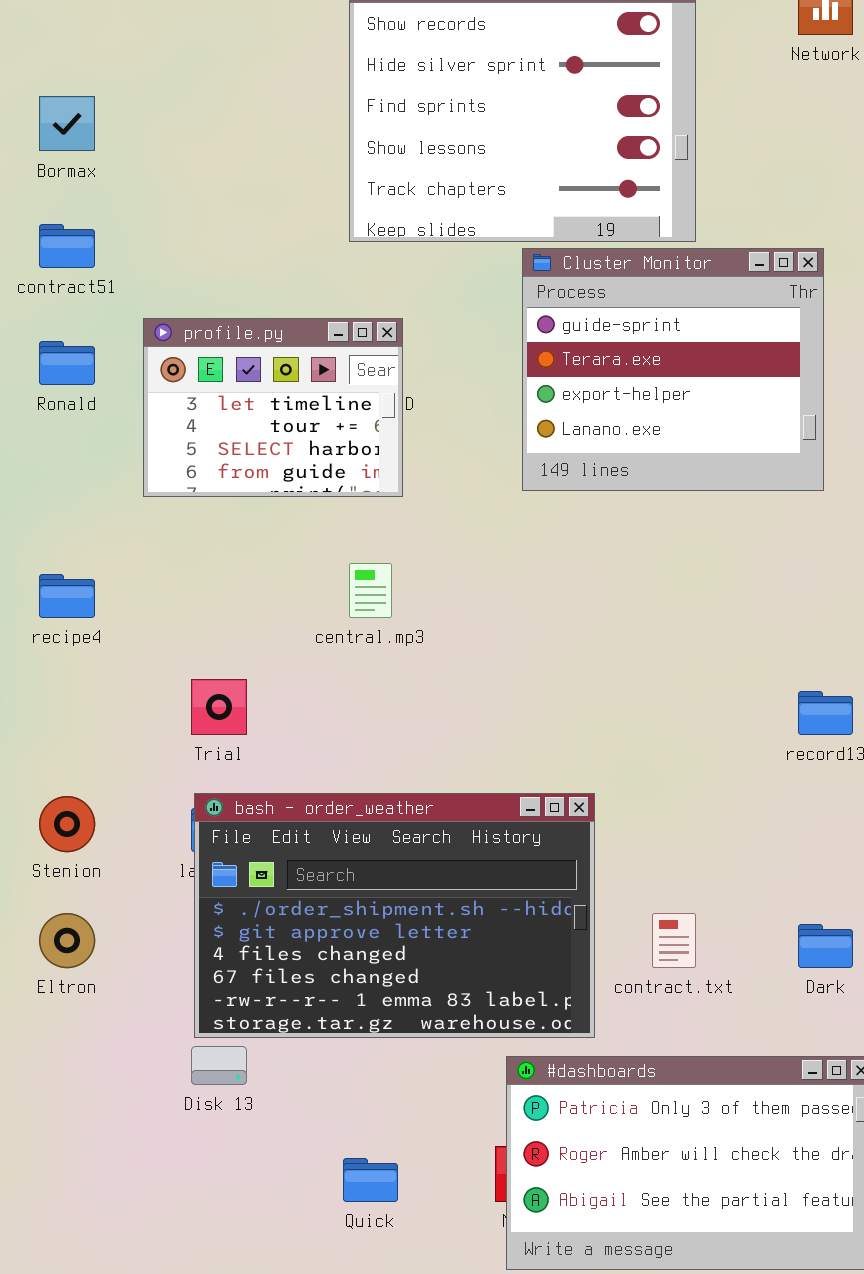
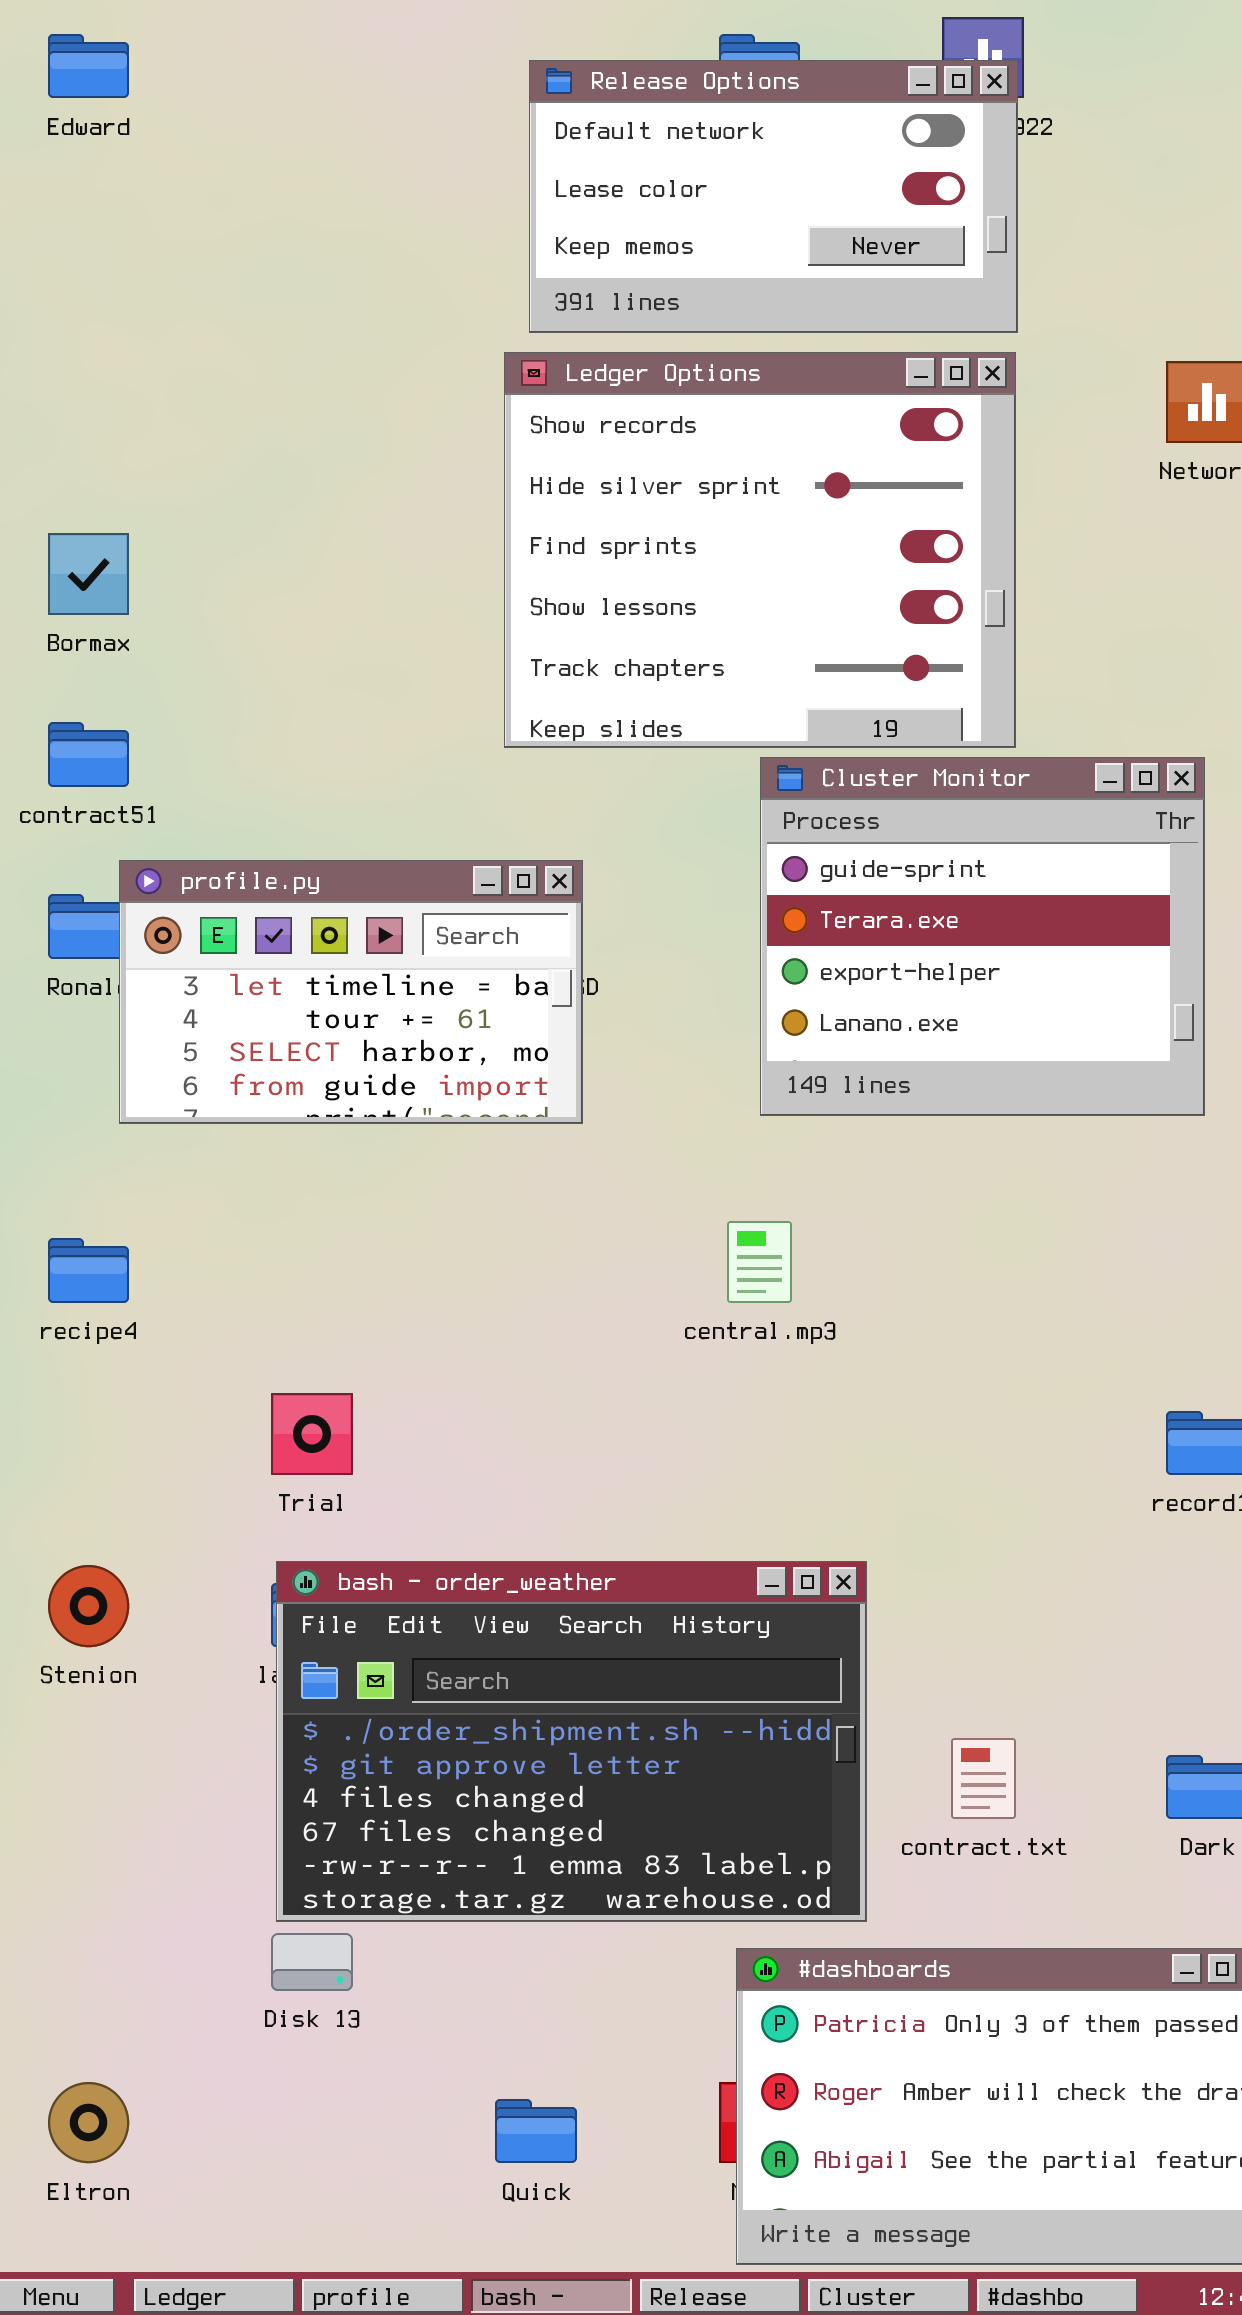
profile.py: [143,318,403,497] -> [119,860,583,1124], resized
central.mp3: [349,563,392,618] -> [727,1221,792,1303], moved
Eltron: [39,913,95,968] -> [48,2082,129,2163], moved

